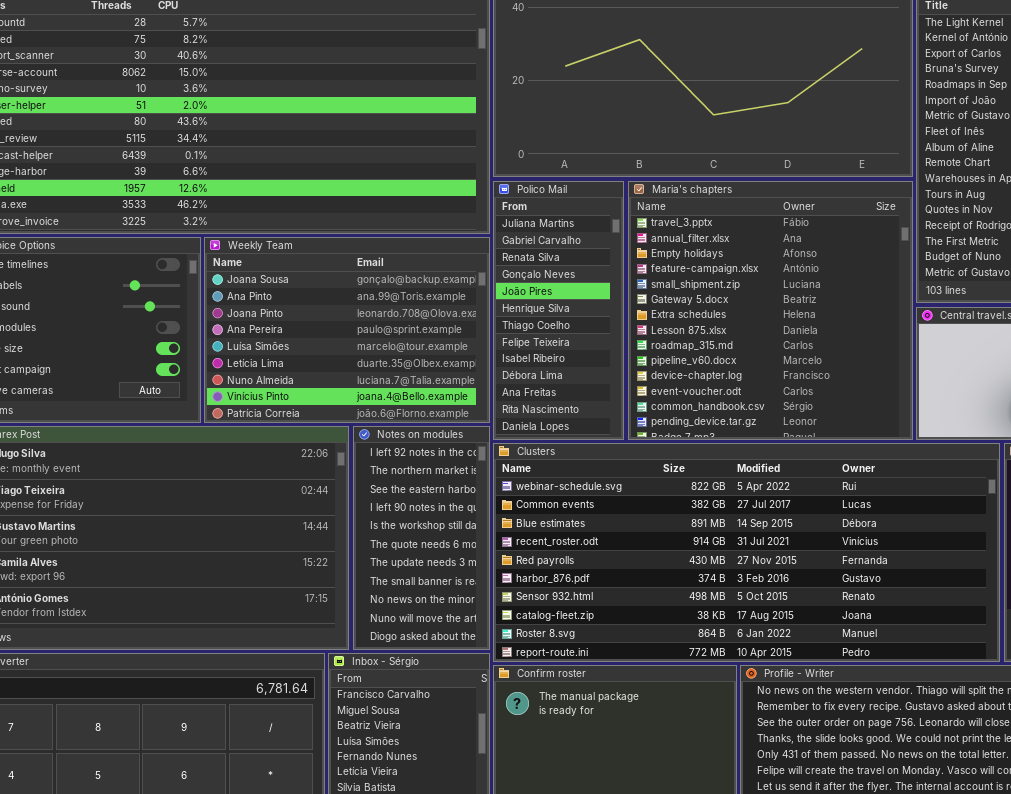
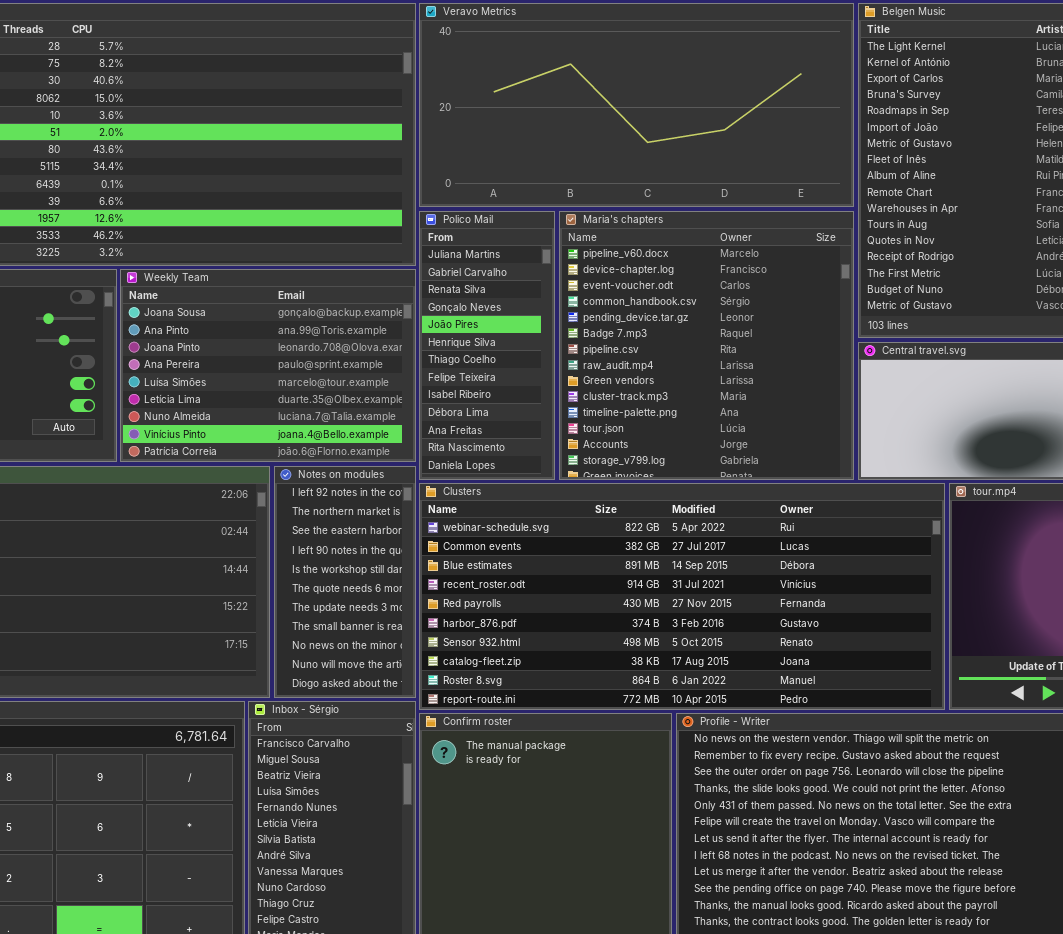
Maria's chapters: [628,181,913,440] -> [559,211,854,480], scrolled down 9 rows

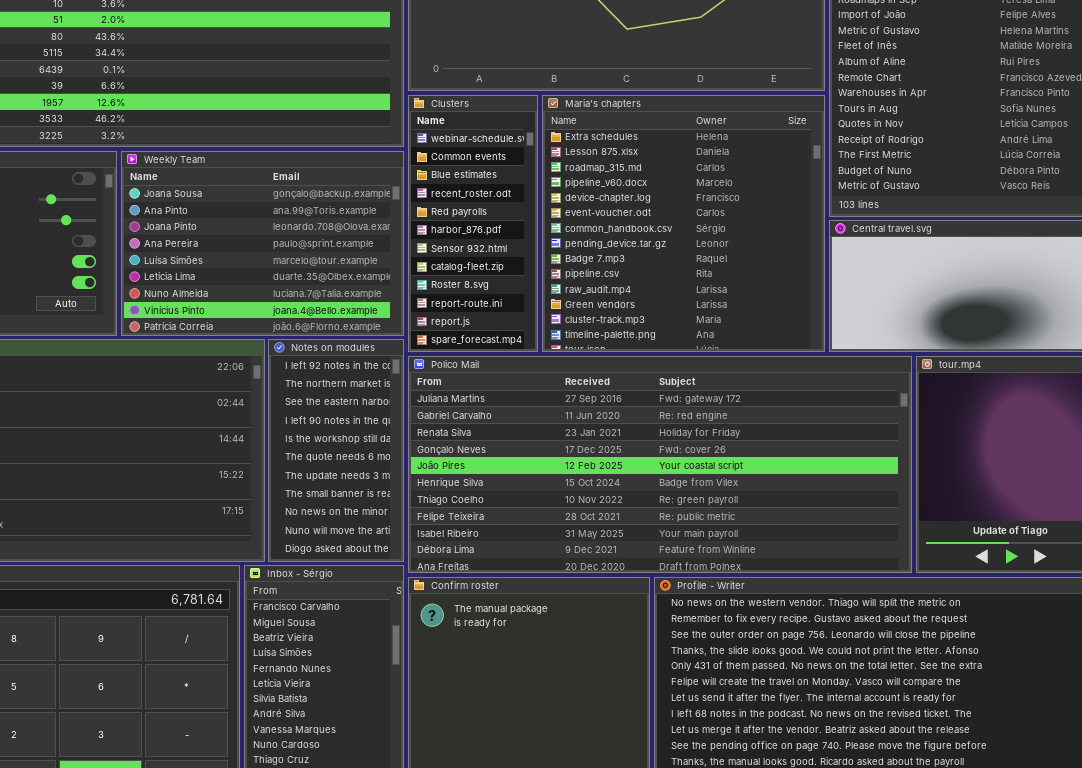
Polico Mail: [419,211,555,480] -> [408,356,912,573], moved, resized
Maria's chapters: [559,211,854,480] -> [542,95,825,352], scrolled up 3 rows
Clusters: [419,483,945,710] -> [408,95,538,352], moved, resized

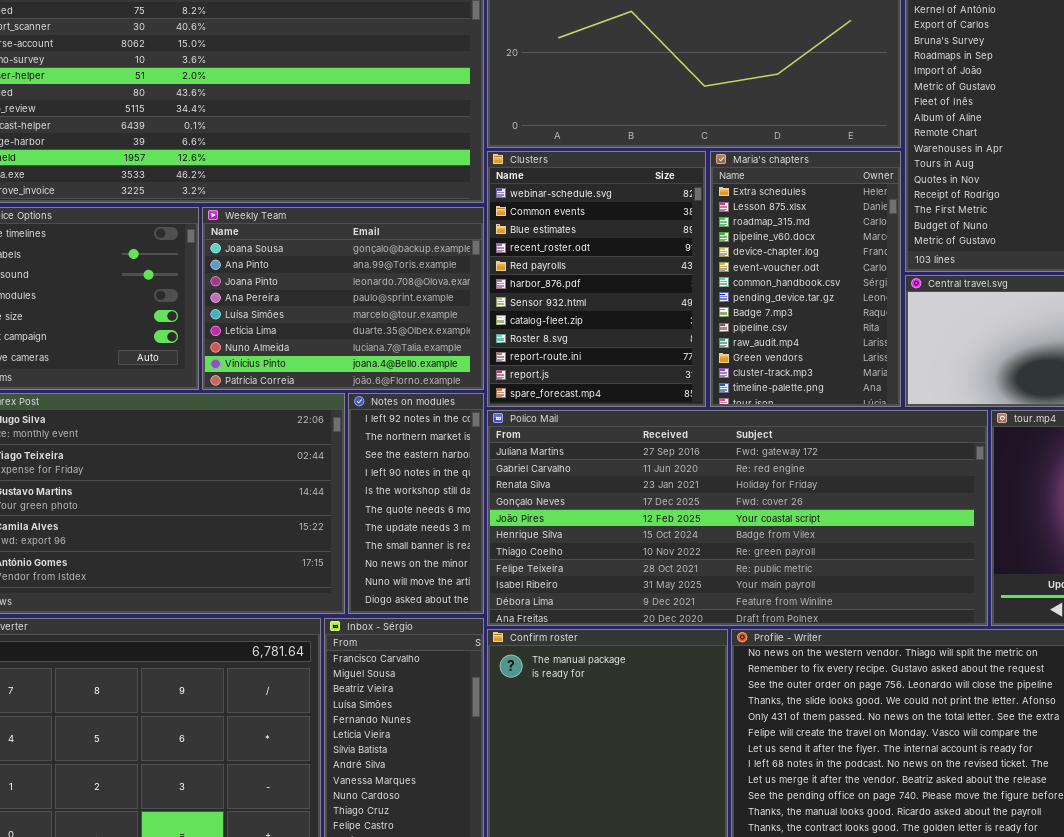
Clusters: [408,95,538,352] -> [487,151,706,407], resized
Maria's chapters: [542,95,825,352] -> [710,151,901,407], resized

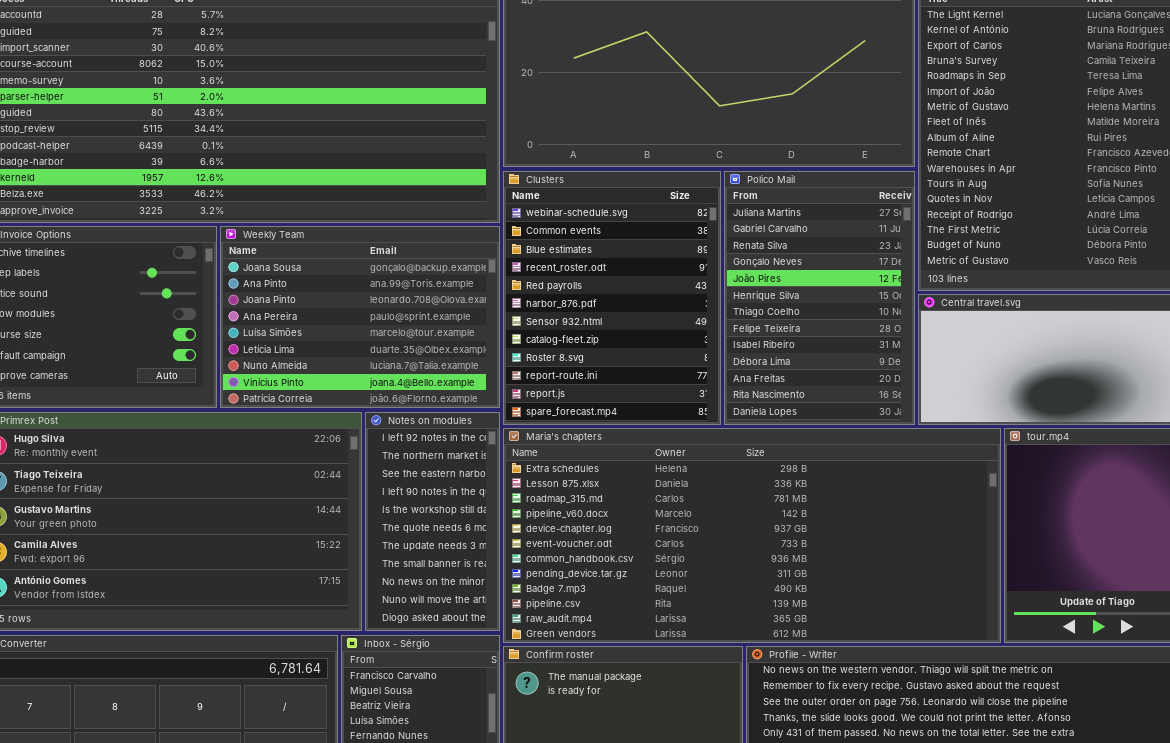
Maria's chapters: [710,151,901,407] -> [503,428,1001,643], moved, resized
Polico Mail: [487,410,988,626] -> [724,171,915,425], moved, resized

